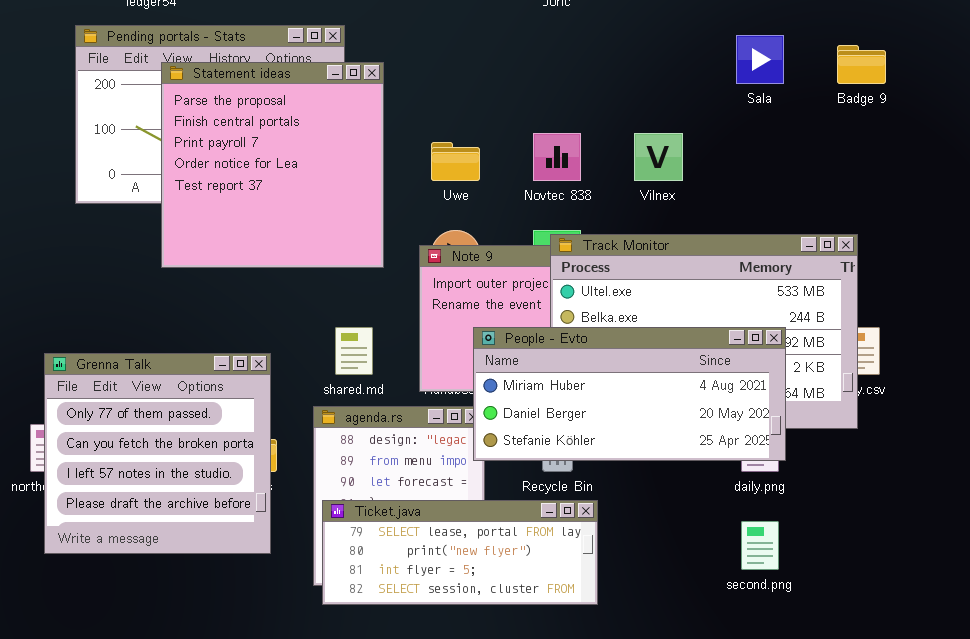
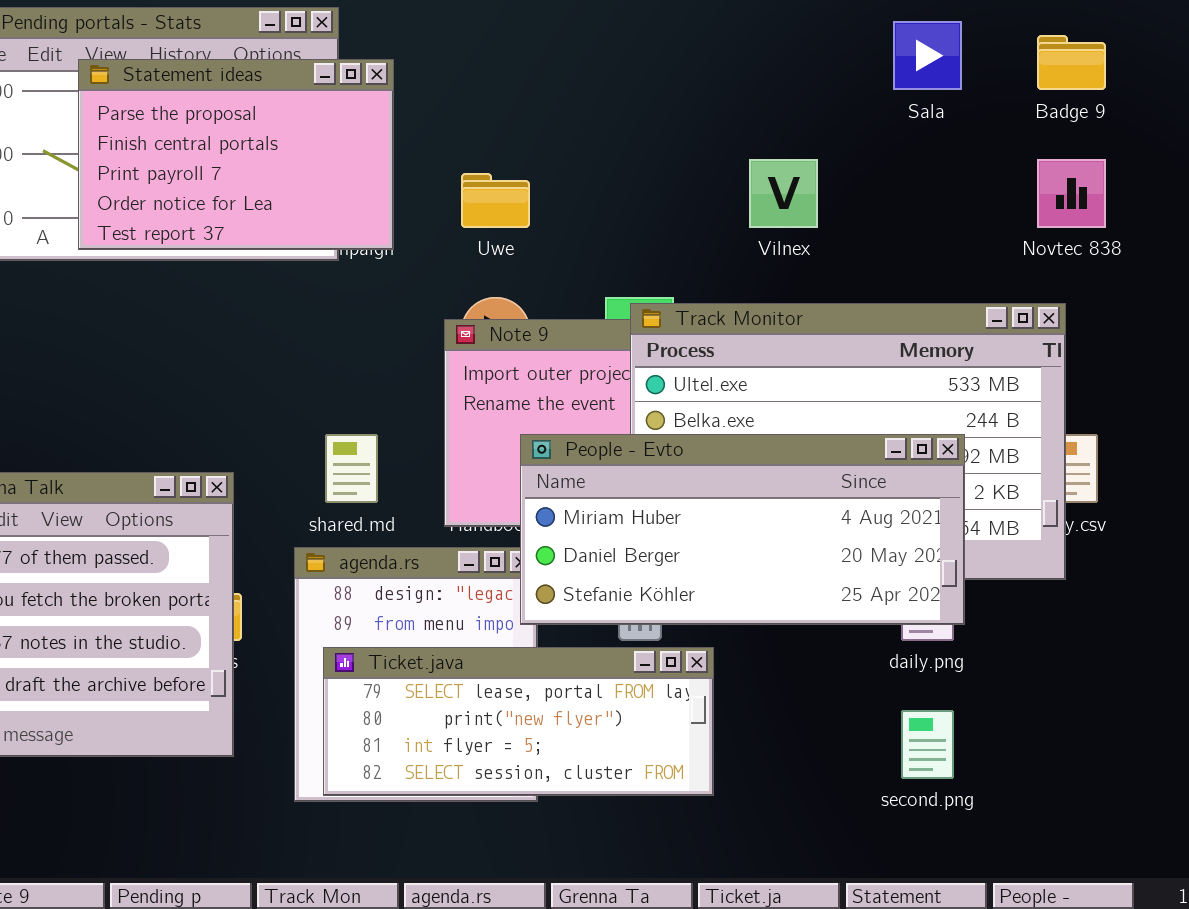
Statement ideas: [161,62,384,268] -> [78,59,394,250], resized
Novtec 838: [533,133,581,181] -> [1037,159,1106,228], moved
Ticket.java: [322,500,598,605] -> [323,647,714,796], moved

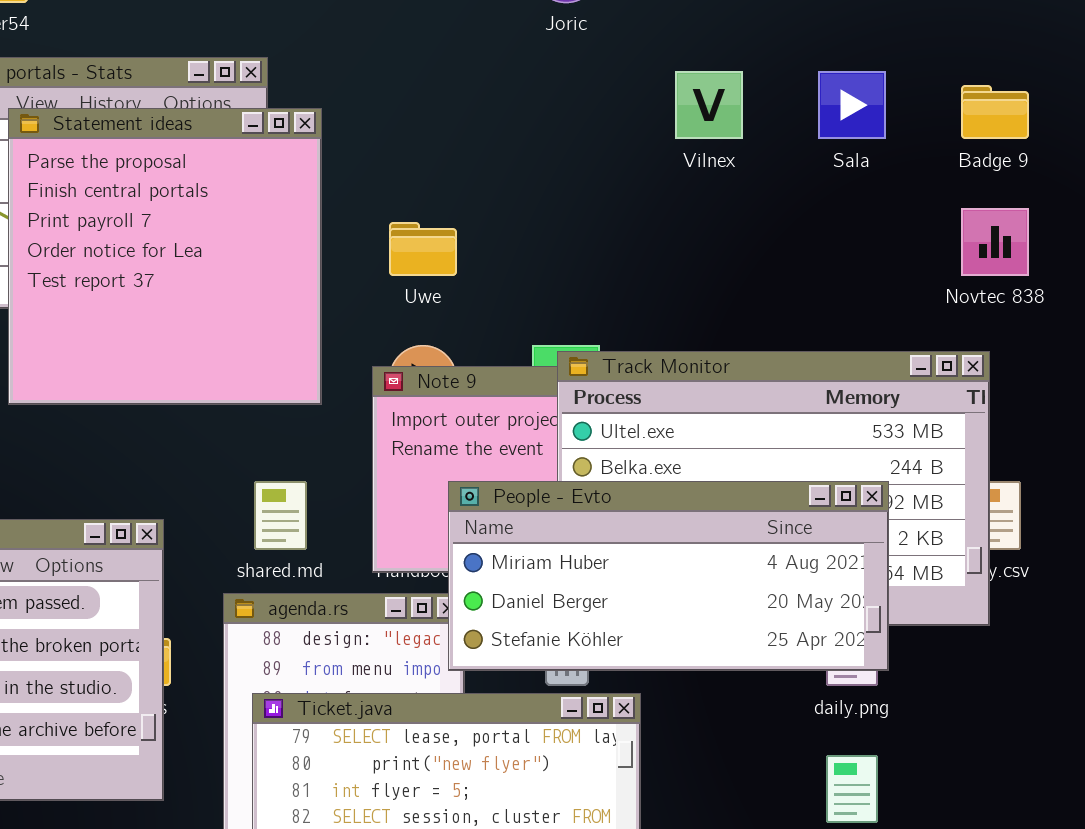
Statement ideas: [78,59,394,250] -> [8,108,322,405], resized
Vilnex: [749,159,818,228] -> [675,71,743,139], moved

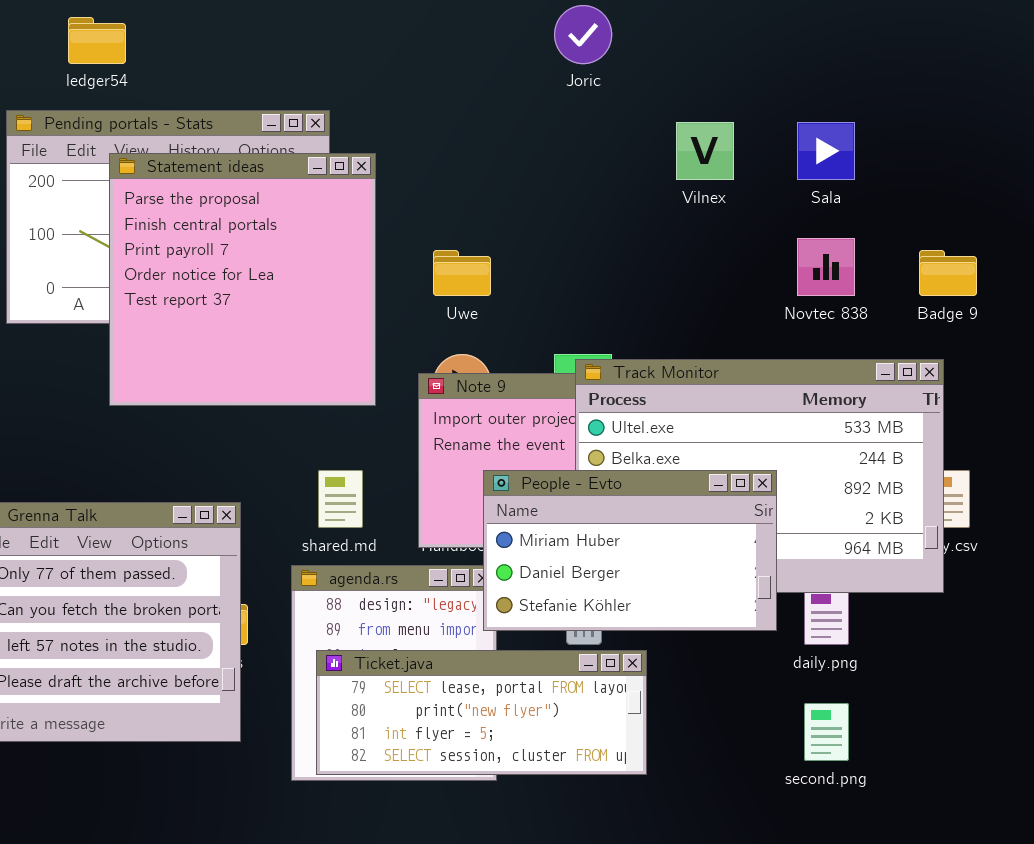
Badge 9: [961,85,1029,139] -> [919,250,977,296], moved
Novtec 838: [961,208,1029,276] -> [797,238,855,296], moved
People - Evto: [448,481,889,671] -> [483,470,777,631], resized

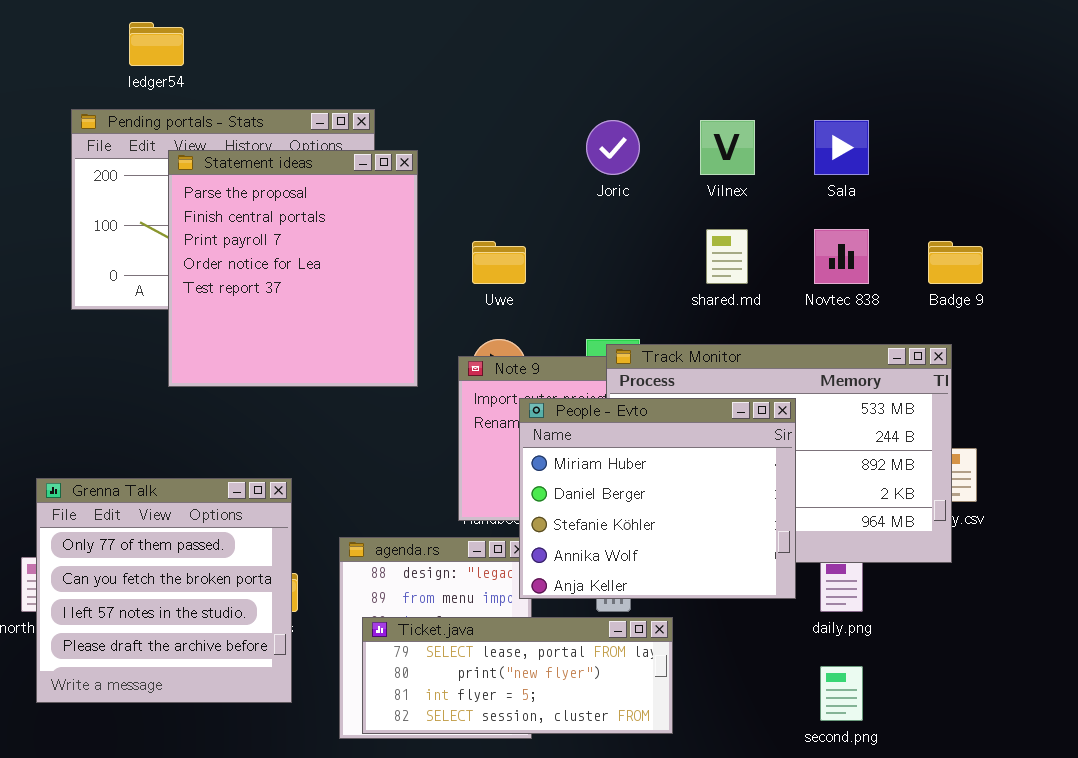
Joric: [554,5,612,64] -> [586,120,640,175], moved
shared.md: [318,470,363,528] -> [706,229,748,284], moved
People - Evto: [483,470,777,631] -> [519,398,796,599], resized

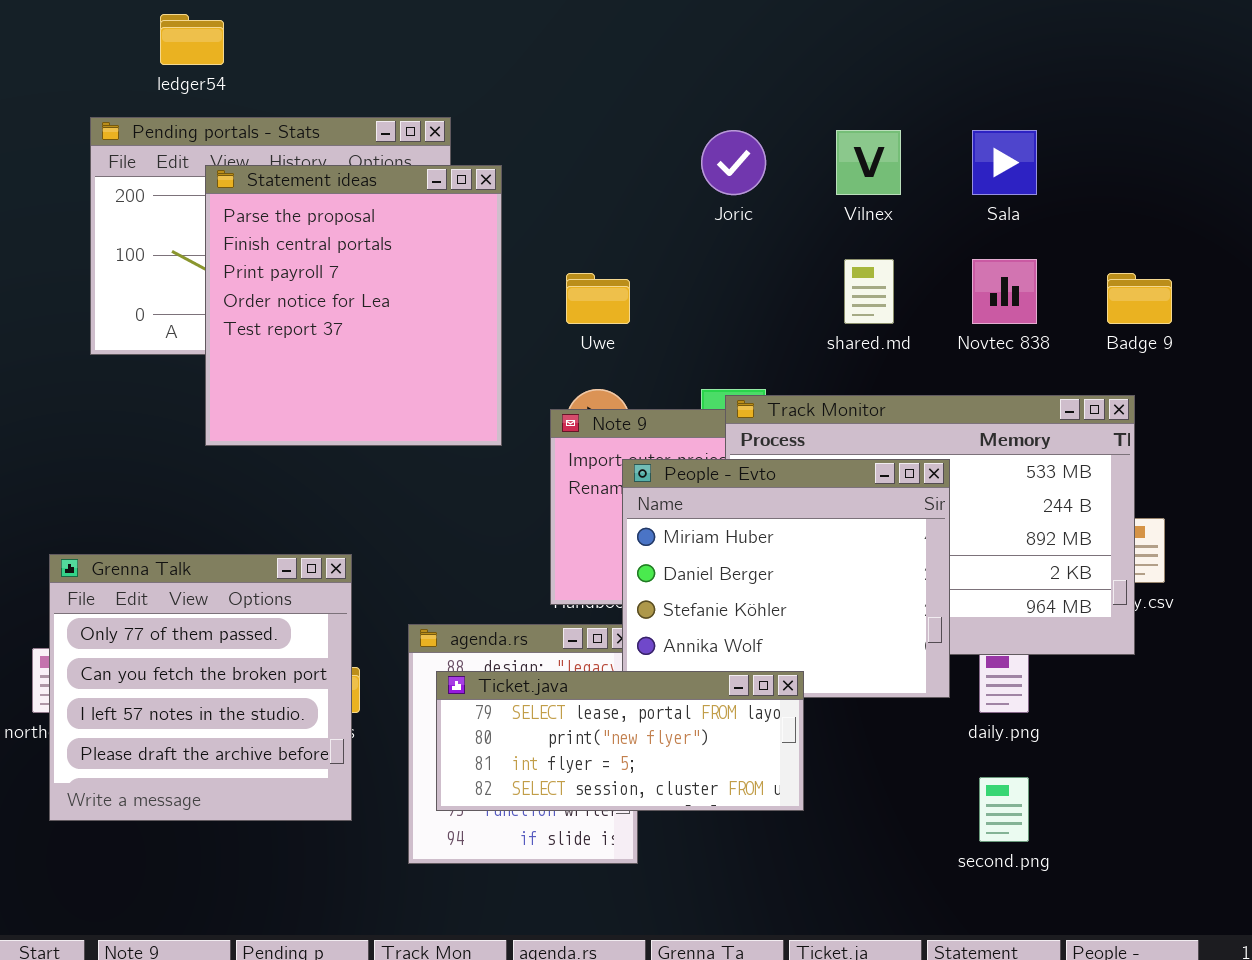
Ticket.java: [362,617,673,734] -> [436,671,804,811], moved

